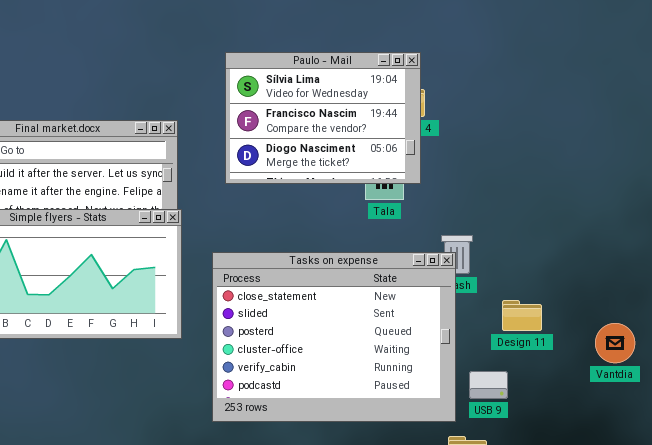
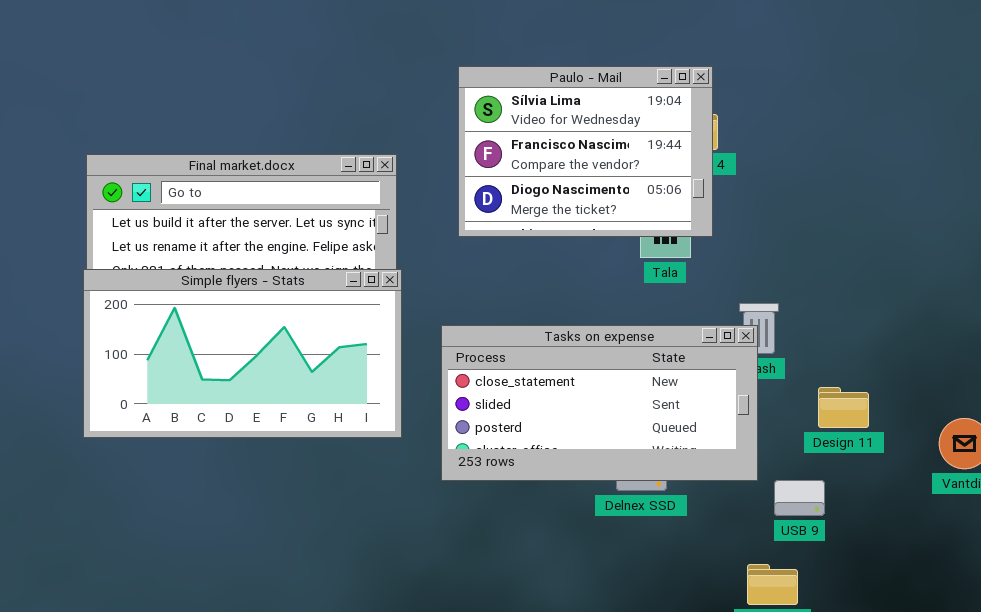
Tasks on expense: [212,252,456,422] -> [441,325,758,481], resized

